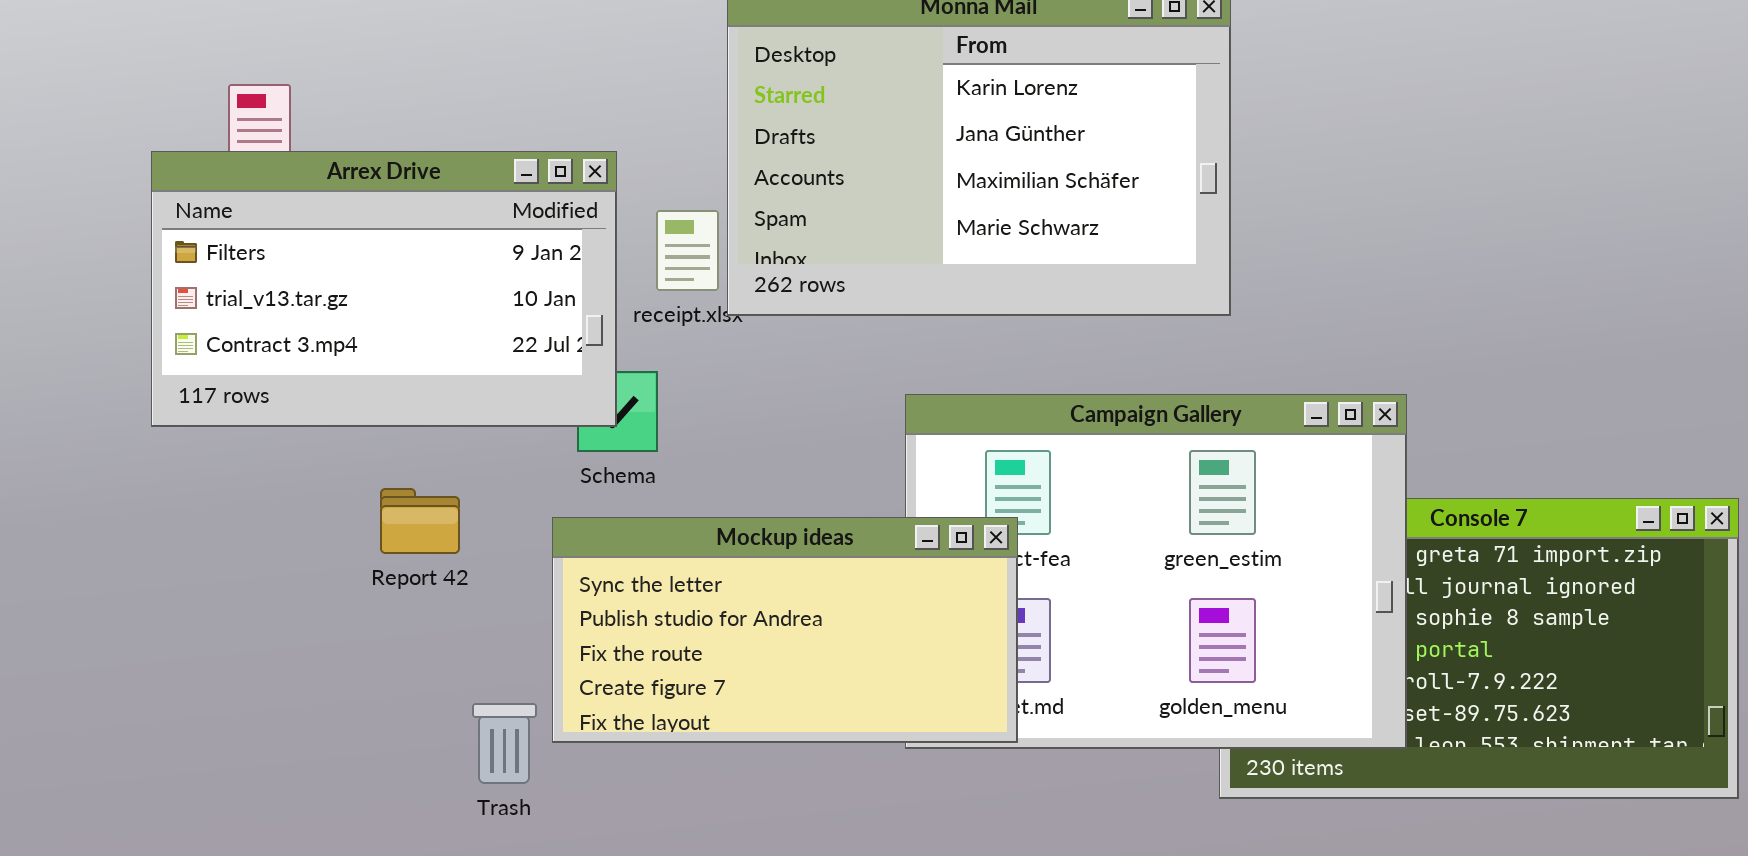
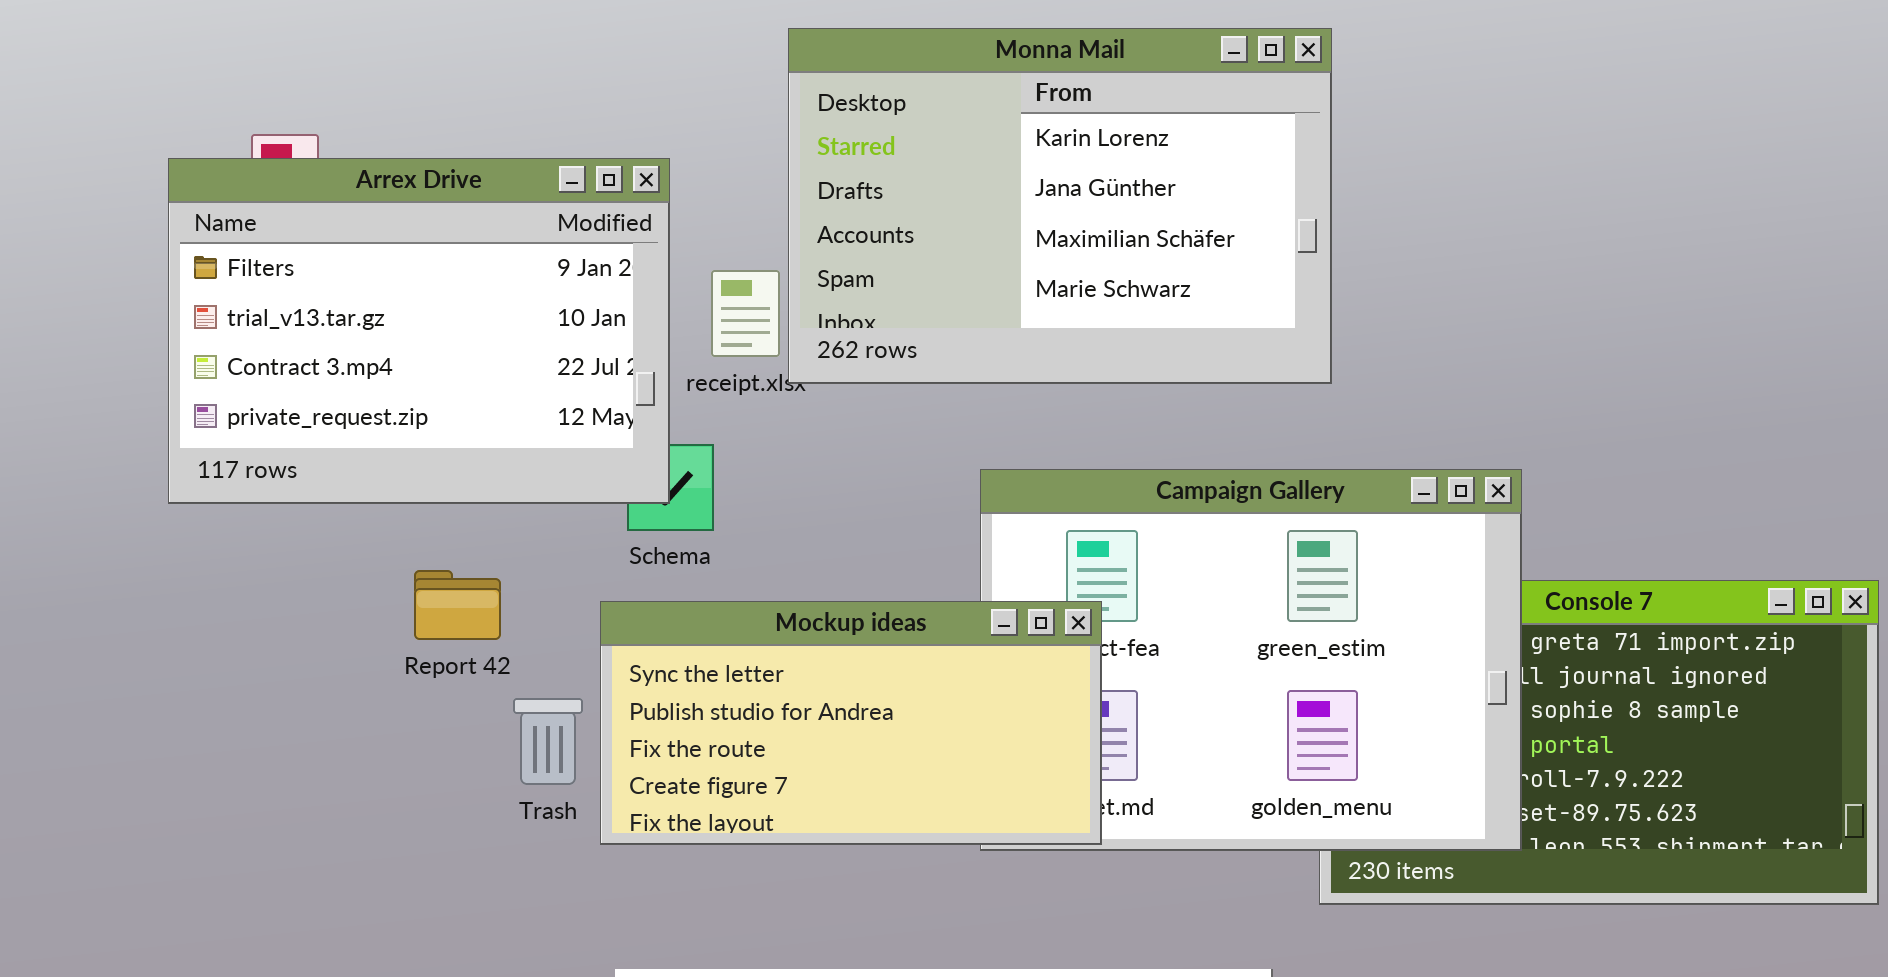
Arrex Drive: [151,151,617,427] -> [168,158,670,504], resized
Trash: [472,703,537,784] -> [513,698,583,785], moved

